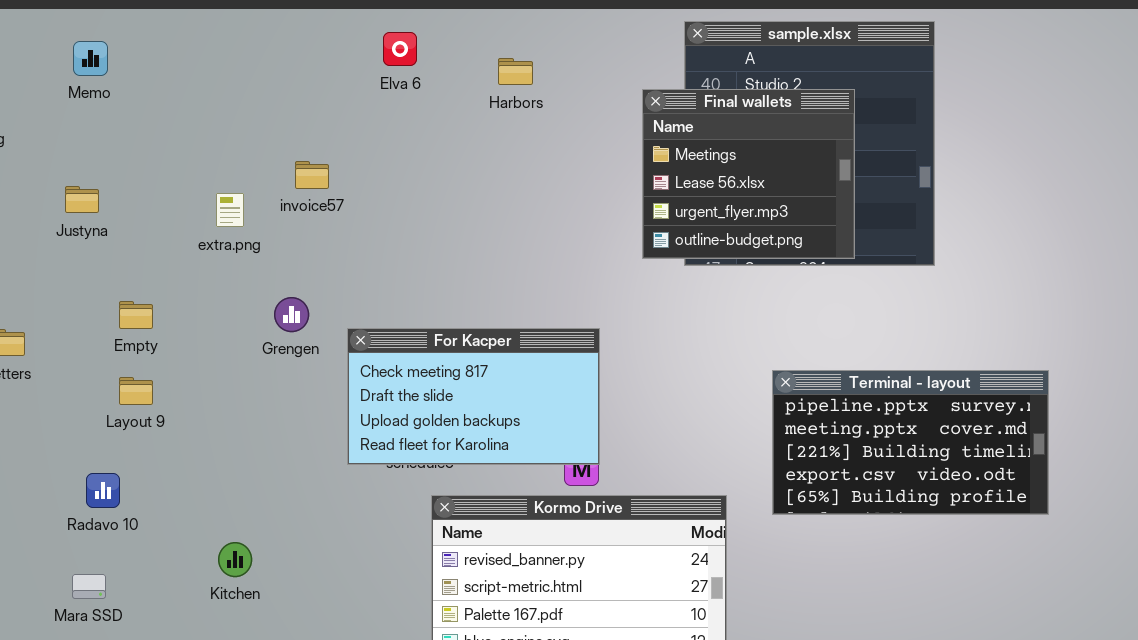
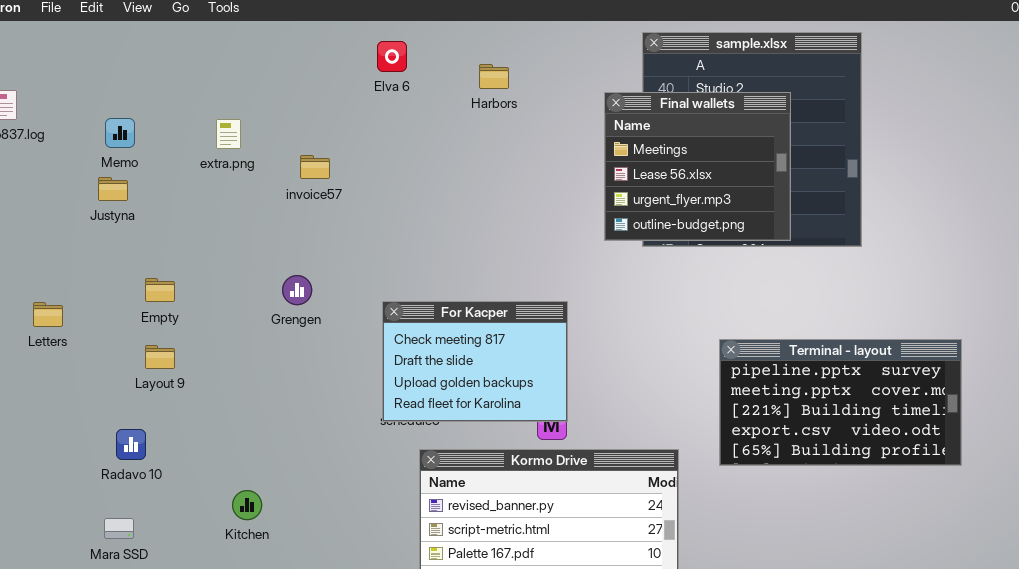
Memo: [73,41,108,76] -> [105,118,135,148], moved
extra.png: [216,193,244,227] -> [216,119,241,149], moved
For Kacper: [347,328,600,465] -> [382,301,568,422], resized

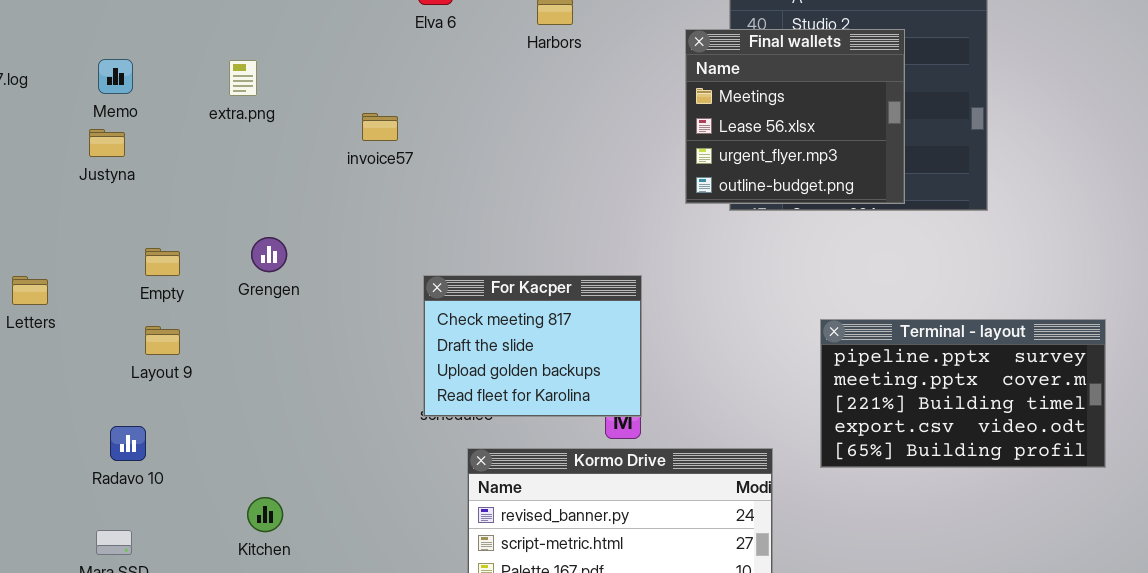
invoice57: [300,155,330,179] -> [362,113,398,141], moved
Grengen: [282,275,312,305] -> [251,237,287,272], moved

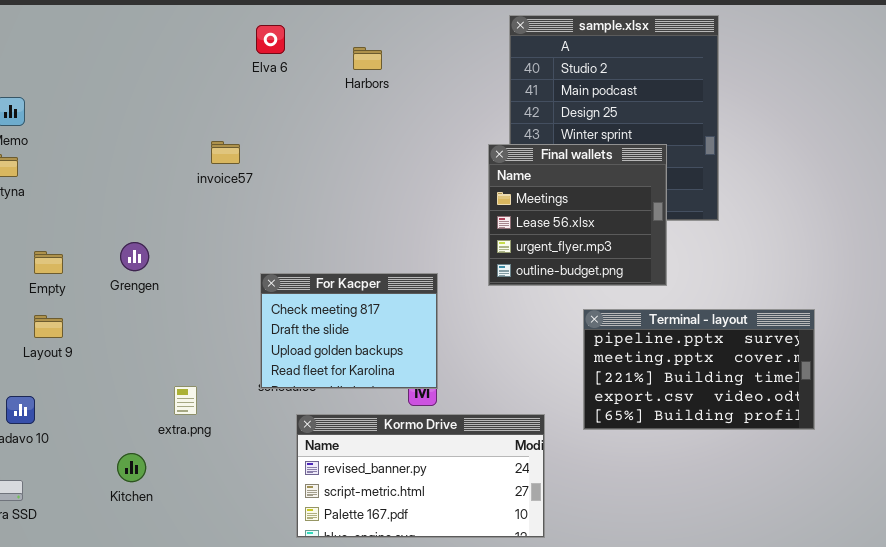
Final wallets: [685,29,905,204] -> [488,144,667,286], moved
extra.png: [229,60,257,96] -> [174,386,197,415], moved

